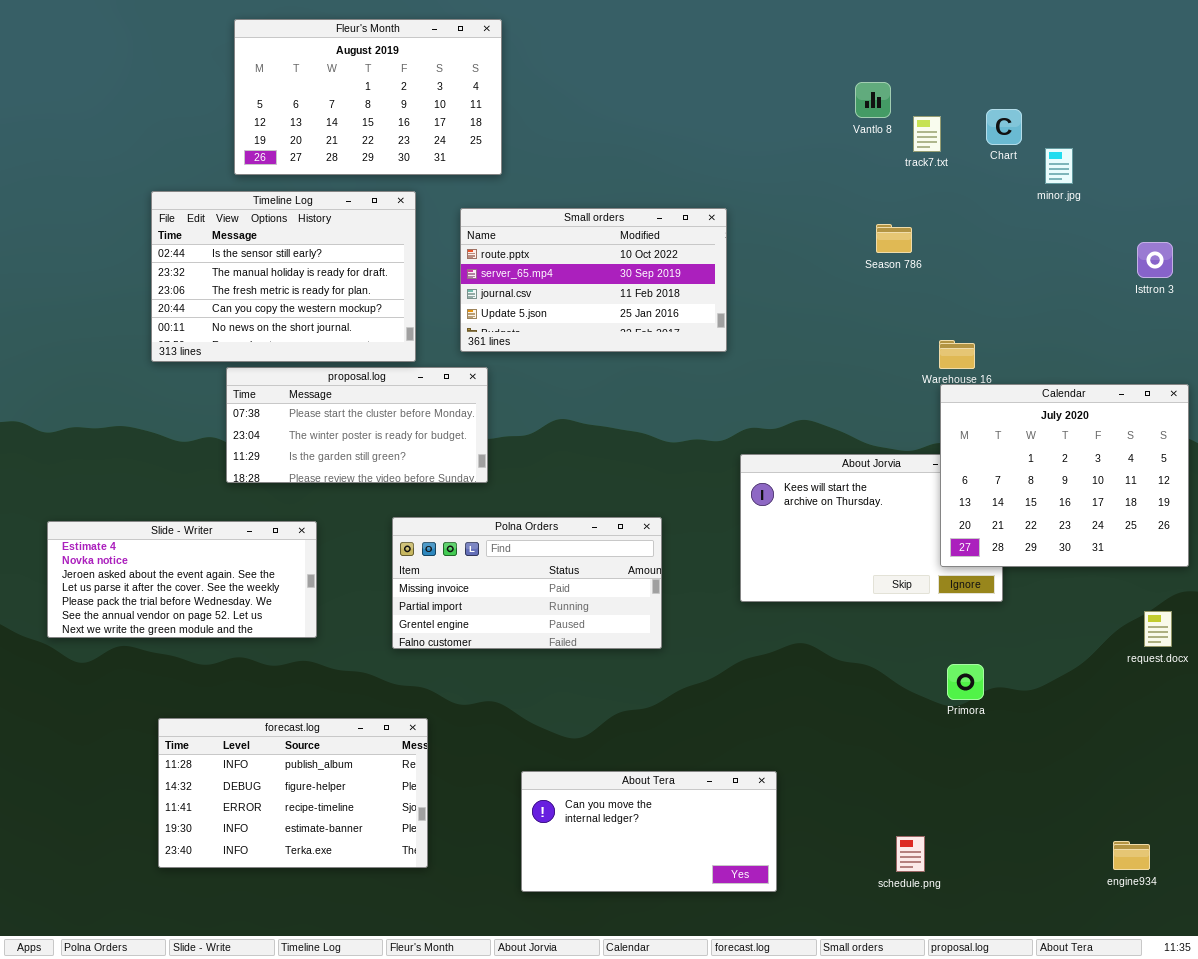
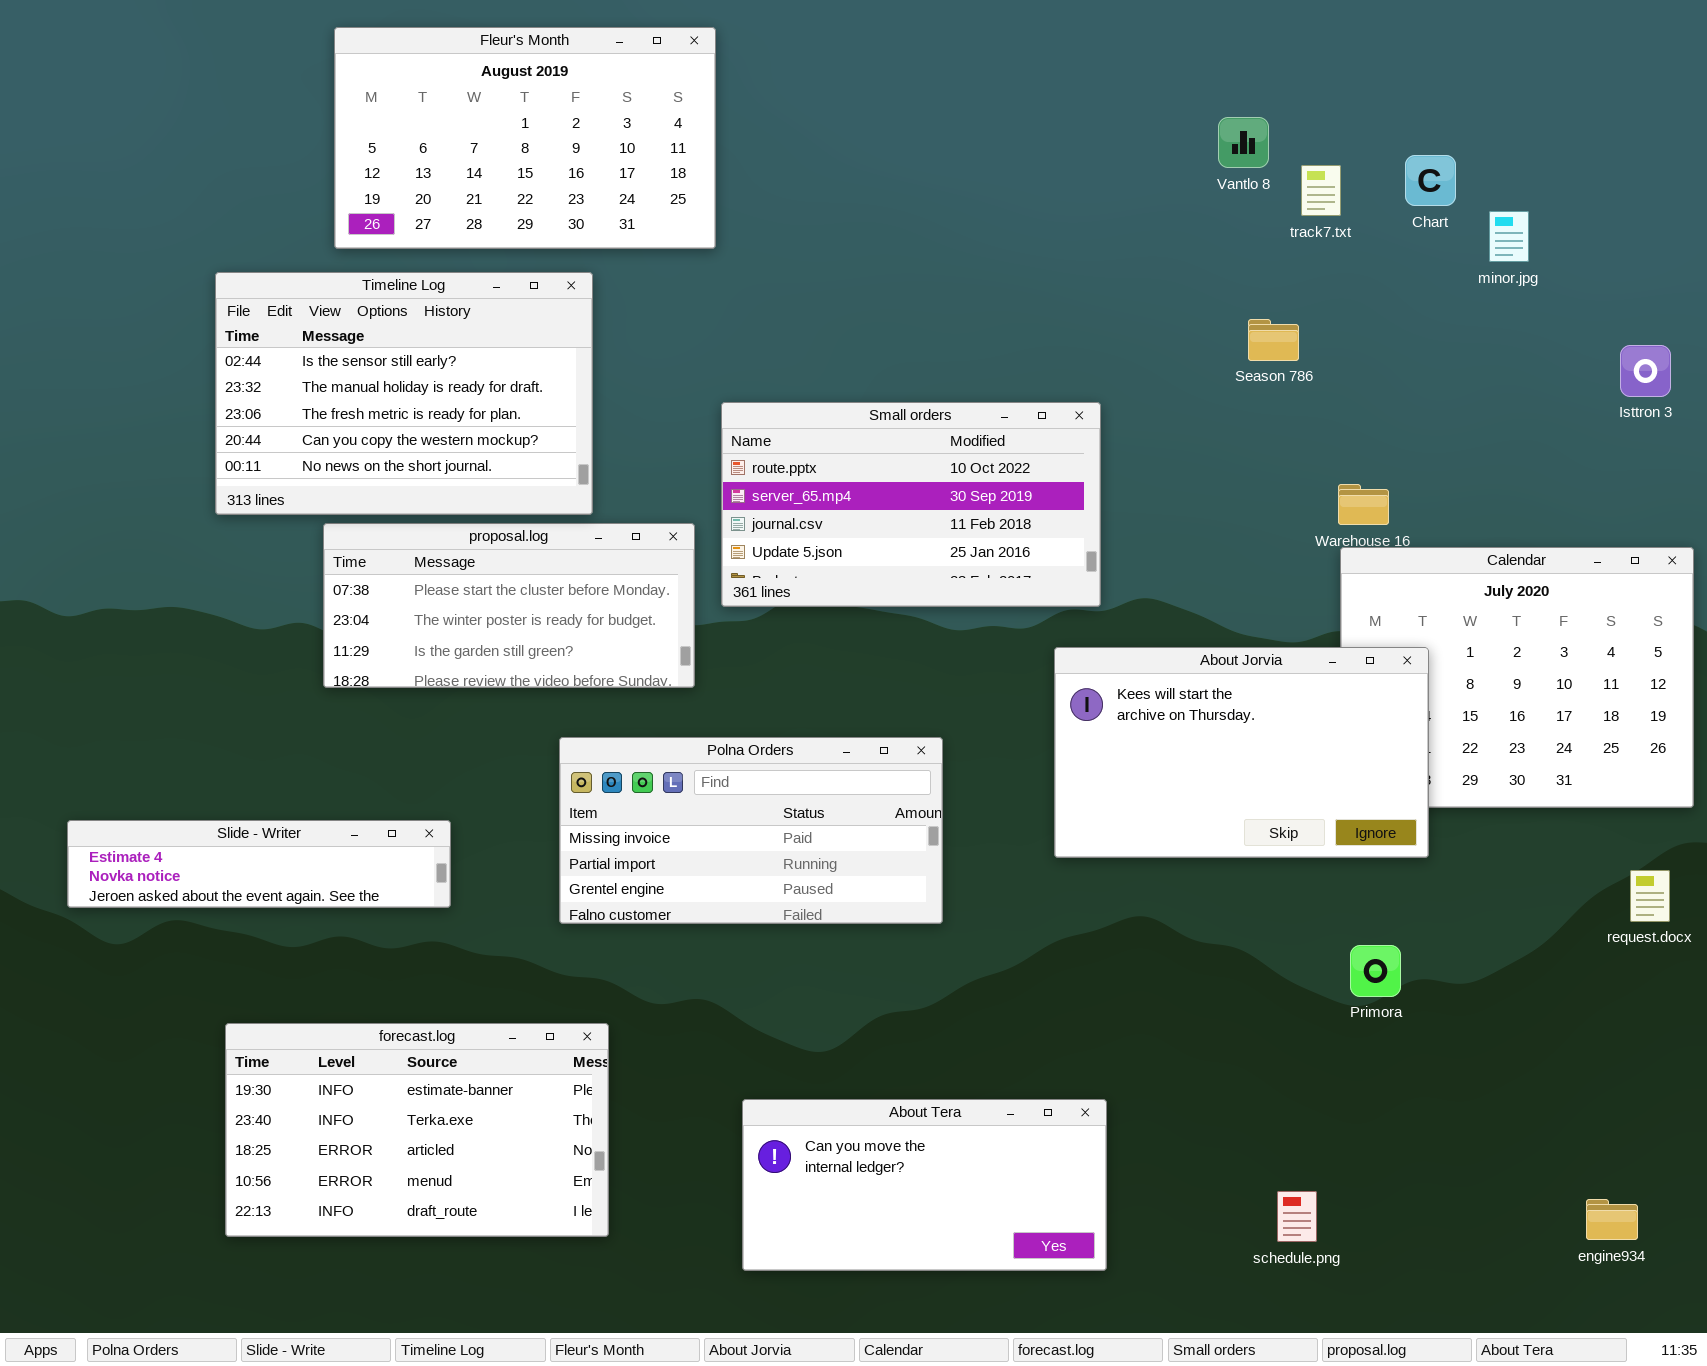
Small orders: [460,208,727,352] -> [721,402,1101,607], moved
About Jorvia: [740,454,1003,602] -> [1054,647,1429,858], raised
Slide - Writer: [47,521,317,638] -> [67,820,451,908], resized
forecast.log: [158,718,428,868] -> [225,1023,609,1237], scrolled down 3 rows

